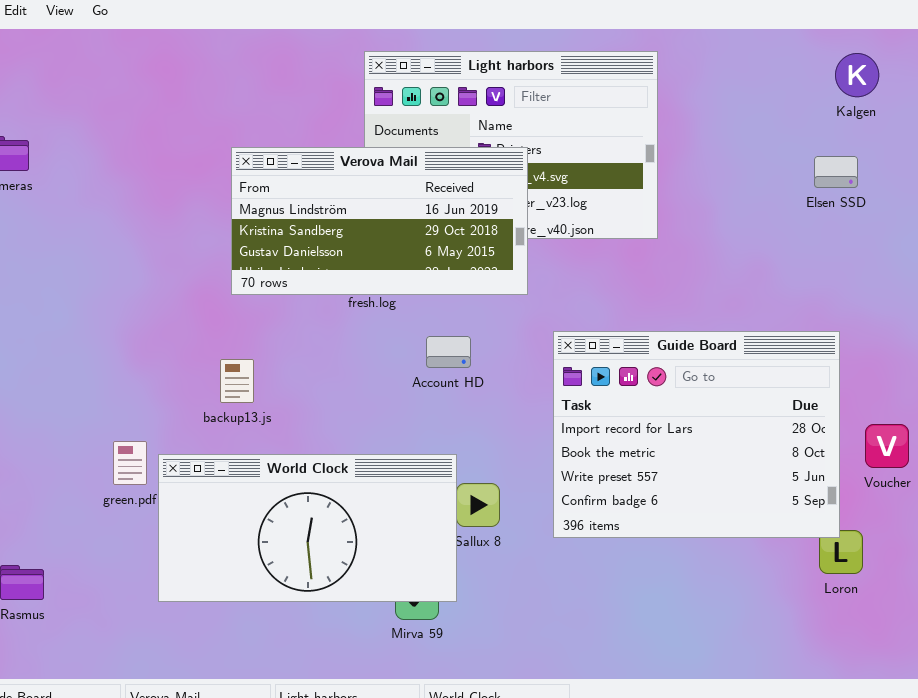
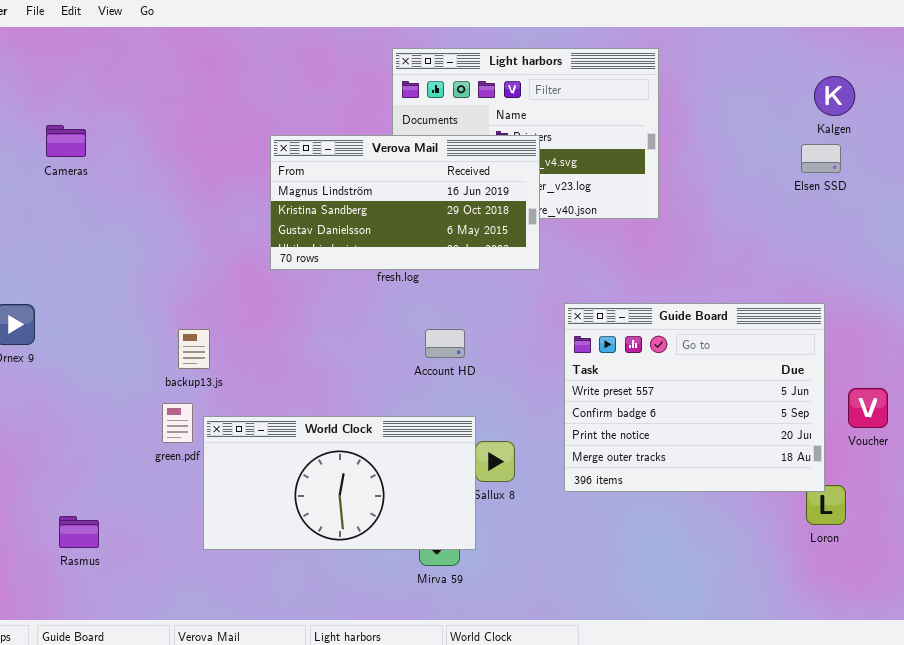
Kalgen: [835,53,879,97] -> [814,76,855,116], moved
Guide Board: [553,331,840,538] -> [564,303,825,492], scrolled down 2 rows
Account HD: [426,336,471,368] -> [425,329,465,358], moved
backup13.js: [220,359,254,403] -> [178,329,210,369], moved

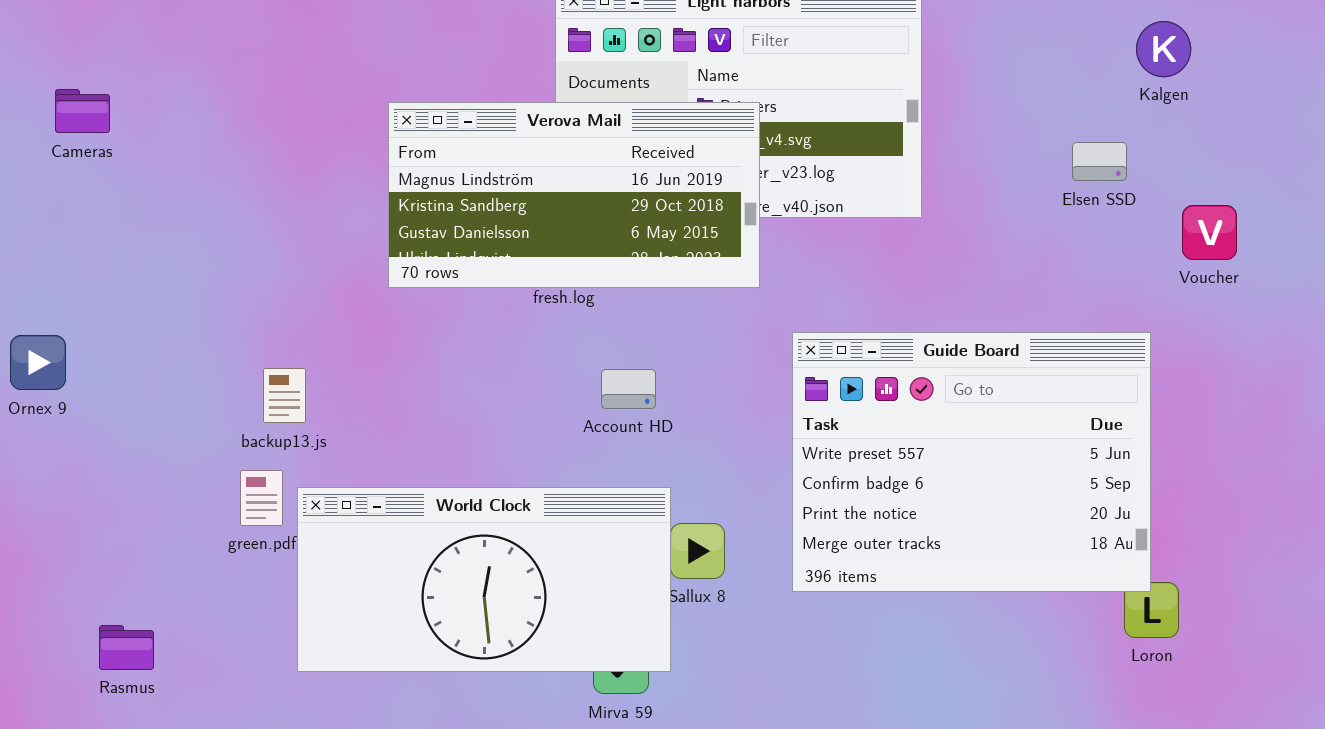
Cameras: [46,125,86,157] -> [55,89,110,133], moved
Elsen SSD: [801,144,841,173] -> [1072,142,1127,181], moved
Voucher: [848,388,888,428] -> [1182,205,1237,260], moved

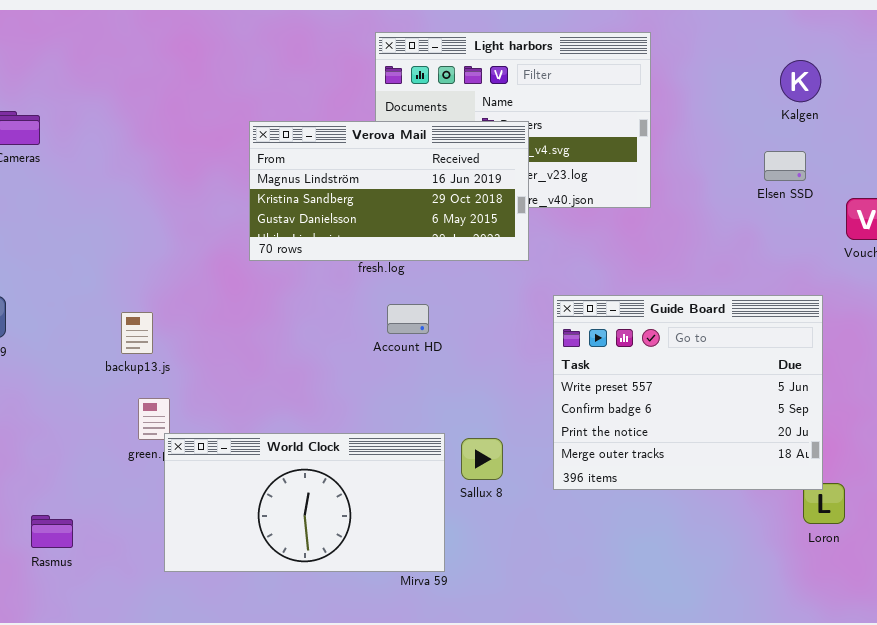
Kalgen: [1136,21,1191,77] -> [780,60,821,102], moved
backup13.js: [263,368,306,423] -> [121,312,153,354], moved
Account HD: [601,369,656,409] -> [387,304,429,334], moved
World Clock: [297,487,671,672] -> [164,433,445,572], moved

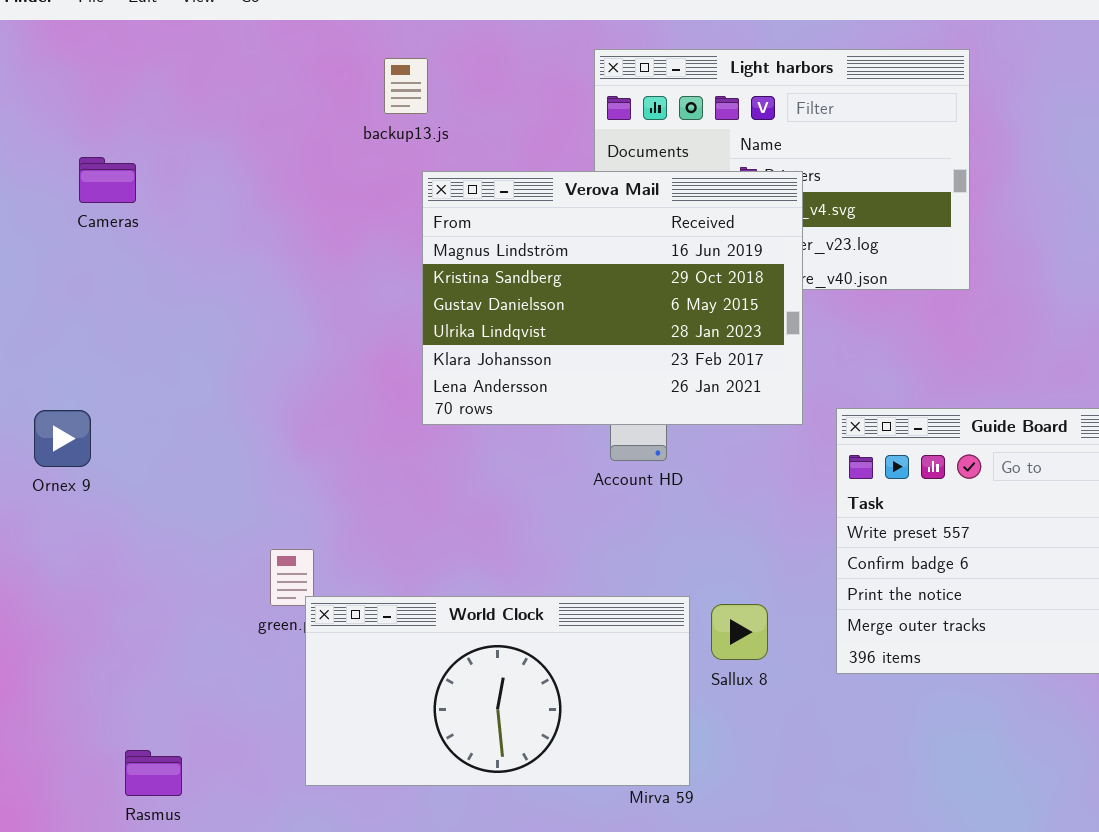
Verova Mail: [249,121,529,261] -> [422,171,803,425], resized
backup13.js: [121,312,153,354] -> [384,58,428,114], moved
Rasmus: [31,515,73,548] -> [125,750,182,796], moved

